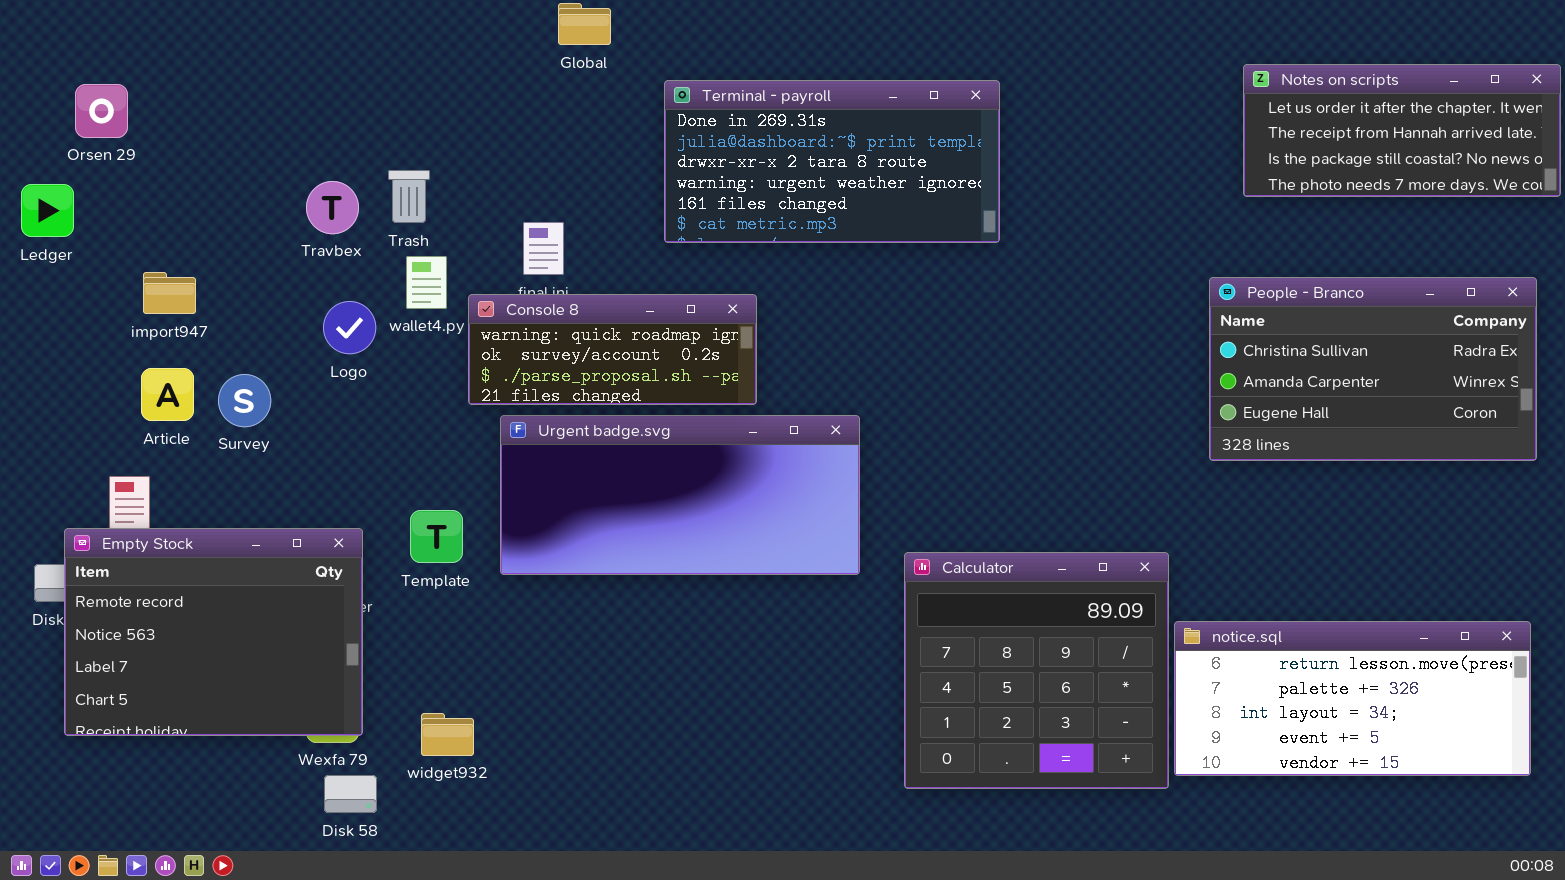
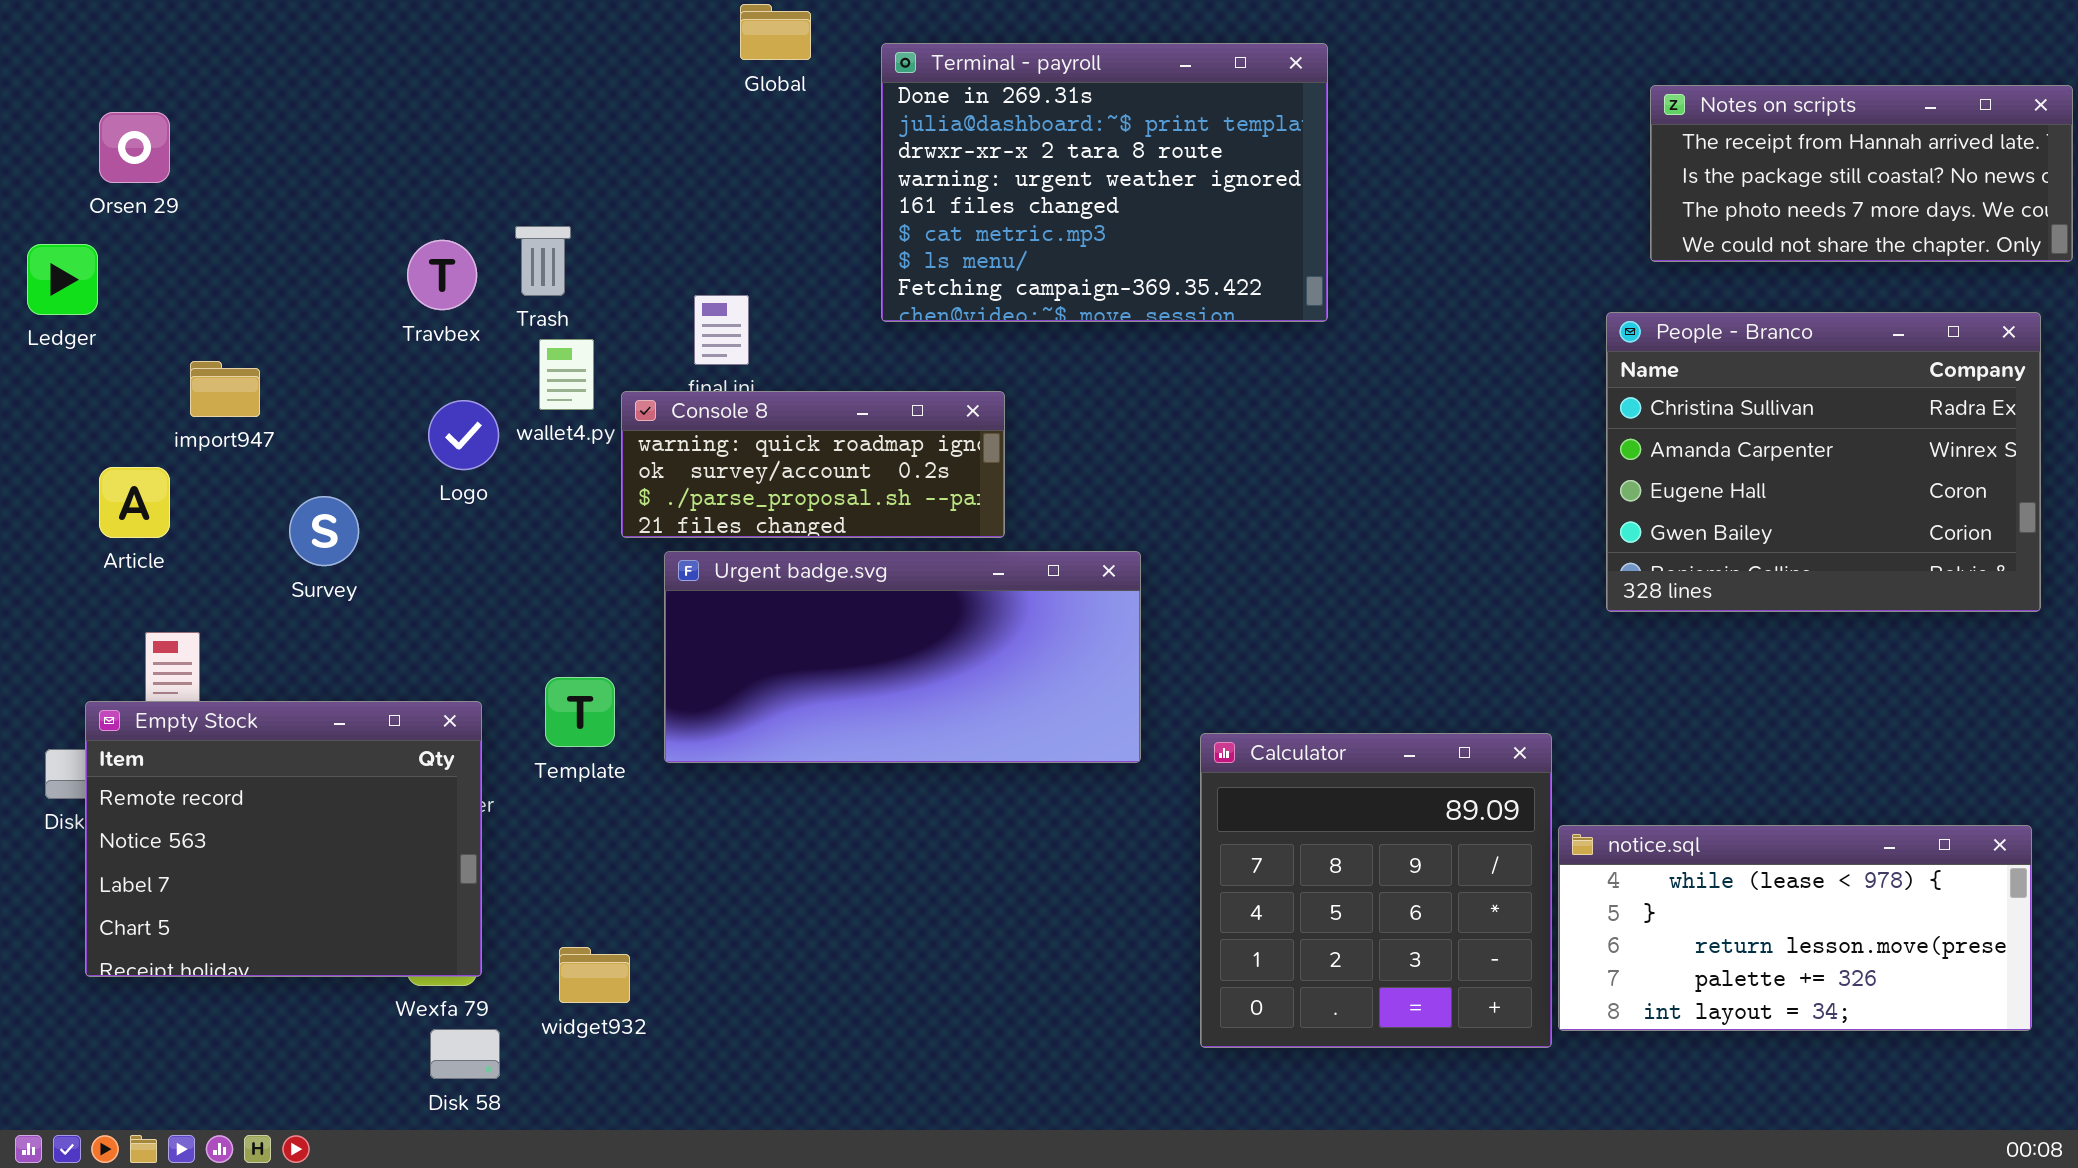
Notes on scripts: [1243,64,1561,197] -> [1650,85,2073,262], scrolled down 1 row
Terminal - payroll: [664,80,1000,243] -> [881,43,1328,322], resized
People - Branco: [1209,277,1537,461] -> [1606,312,2041,612], resized
Article: [141,368,194,421] -> [99,467,170,538], moved
notice.sql: [1174,621,1531,776] -> [1558,825,2032,1031], scrolled up 2 rows

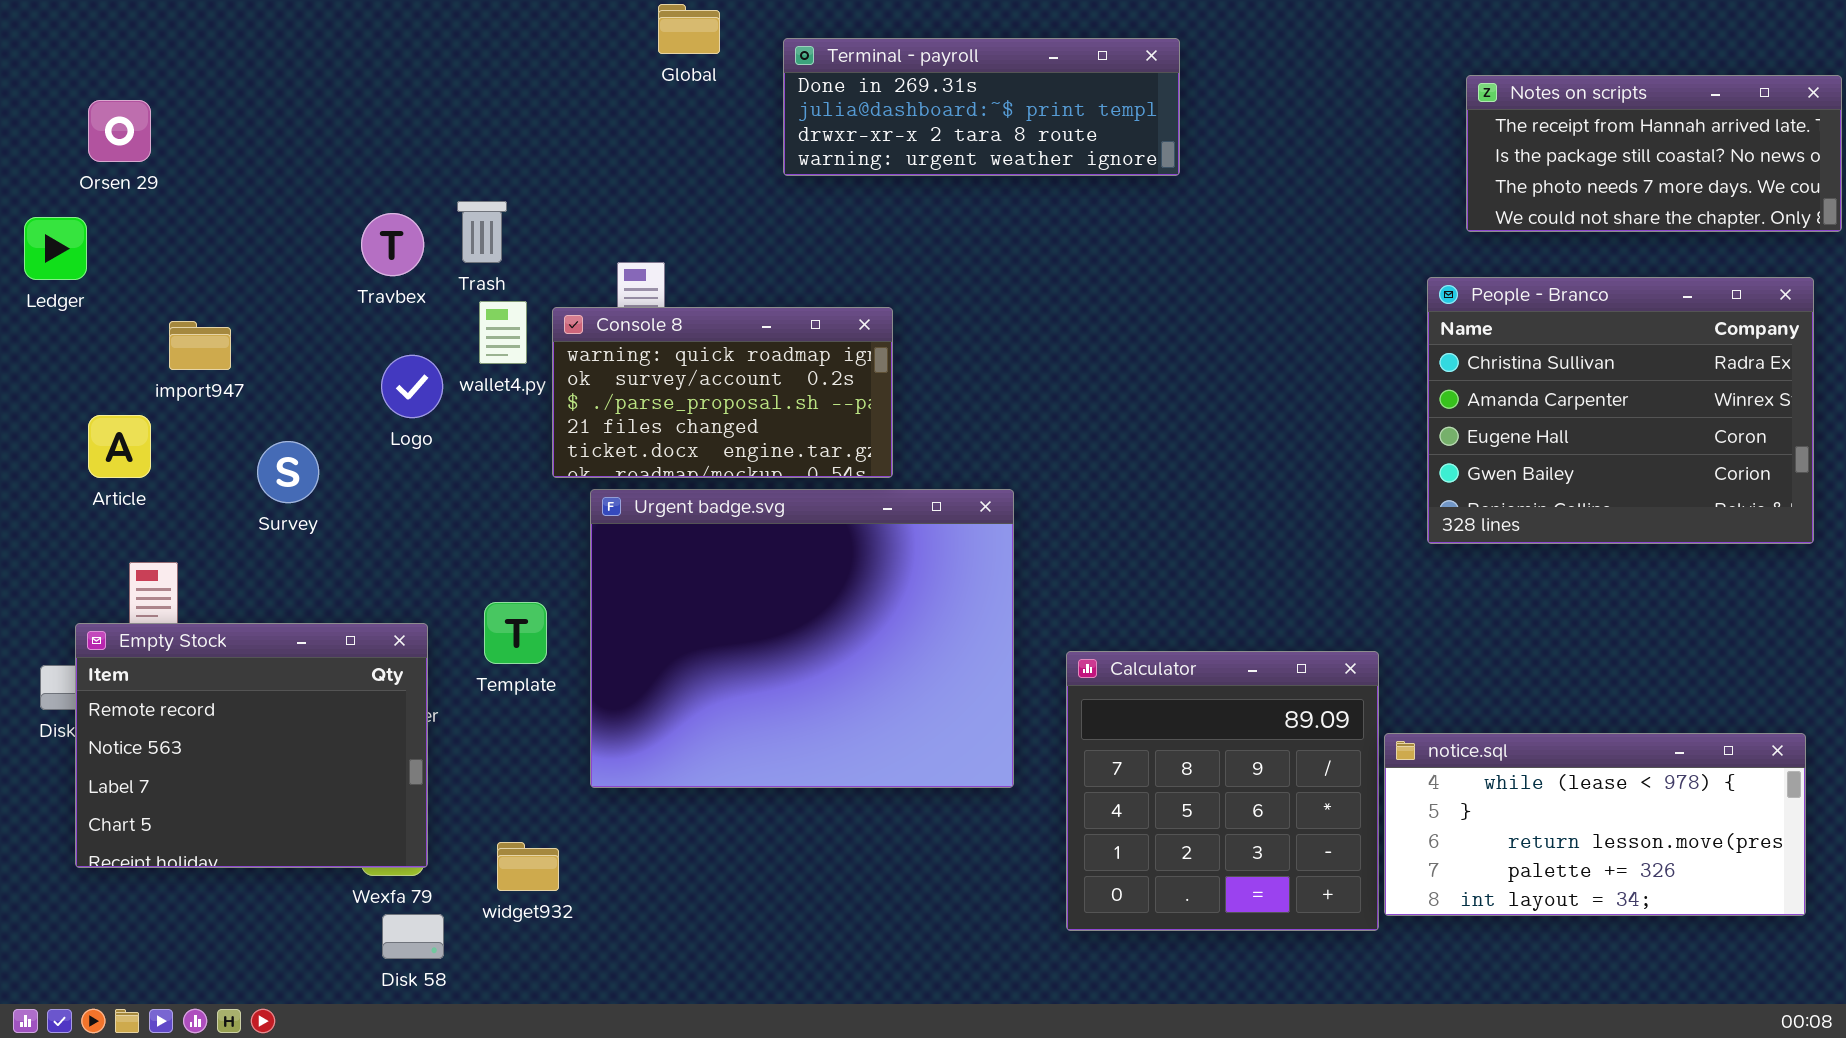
Terminal - payroll: [881,43,1328,322] -> [783,38,1180,176], resized
Console 8: [621,391,1005,538] -> [552,307,893,478], resized
Urgent badge.svg: [664,551,1141,763] -> [590,489,1014,788], resized

